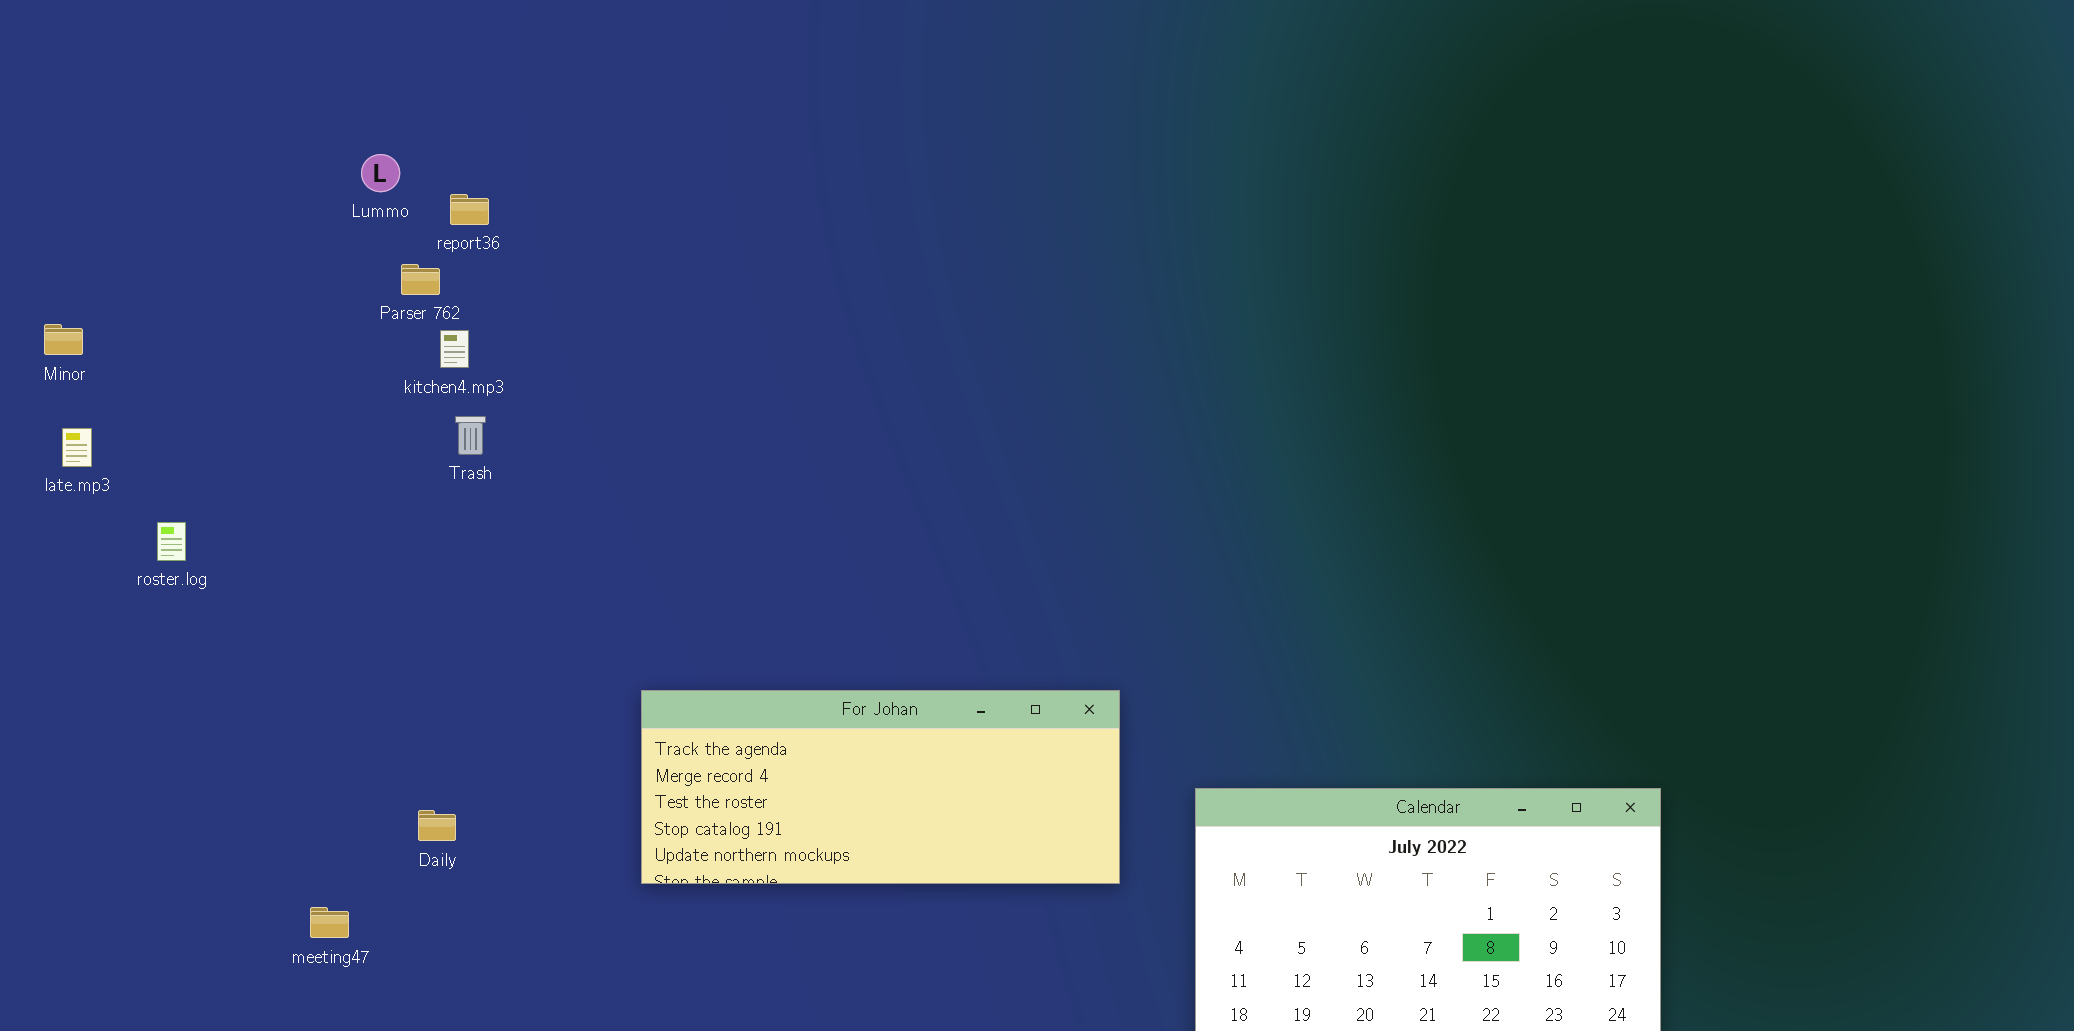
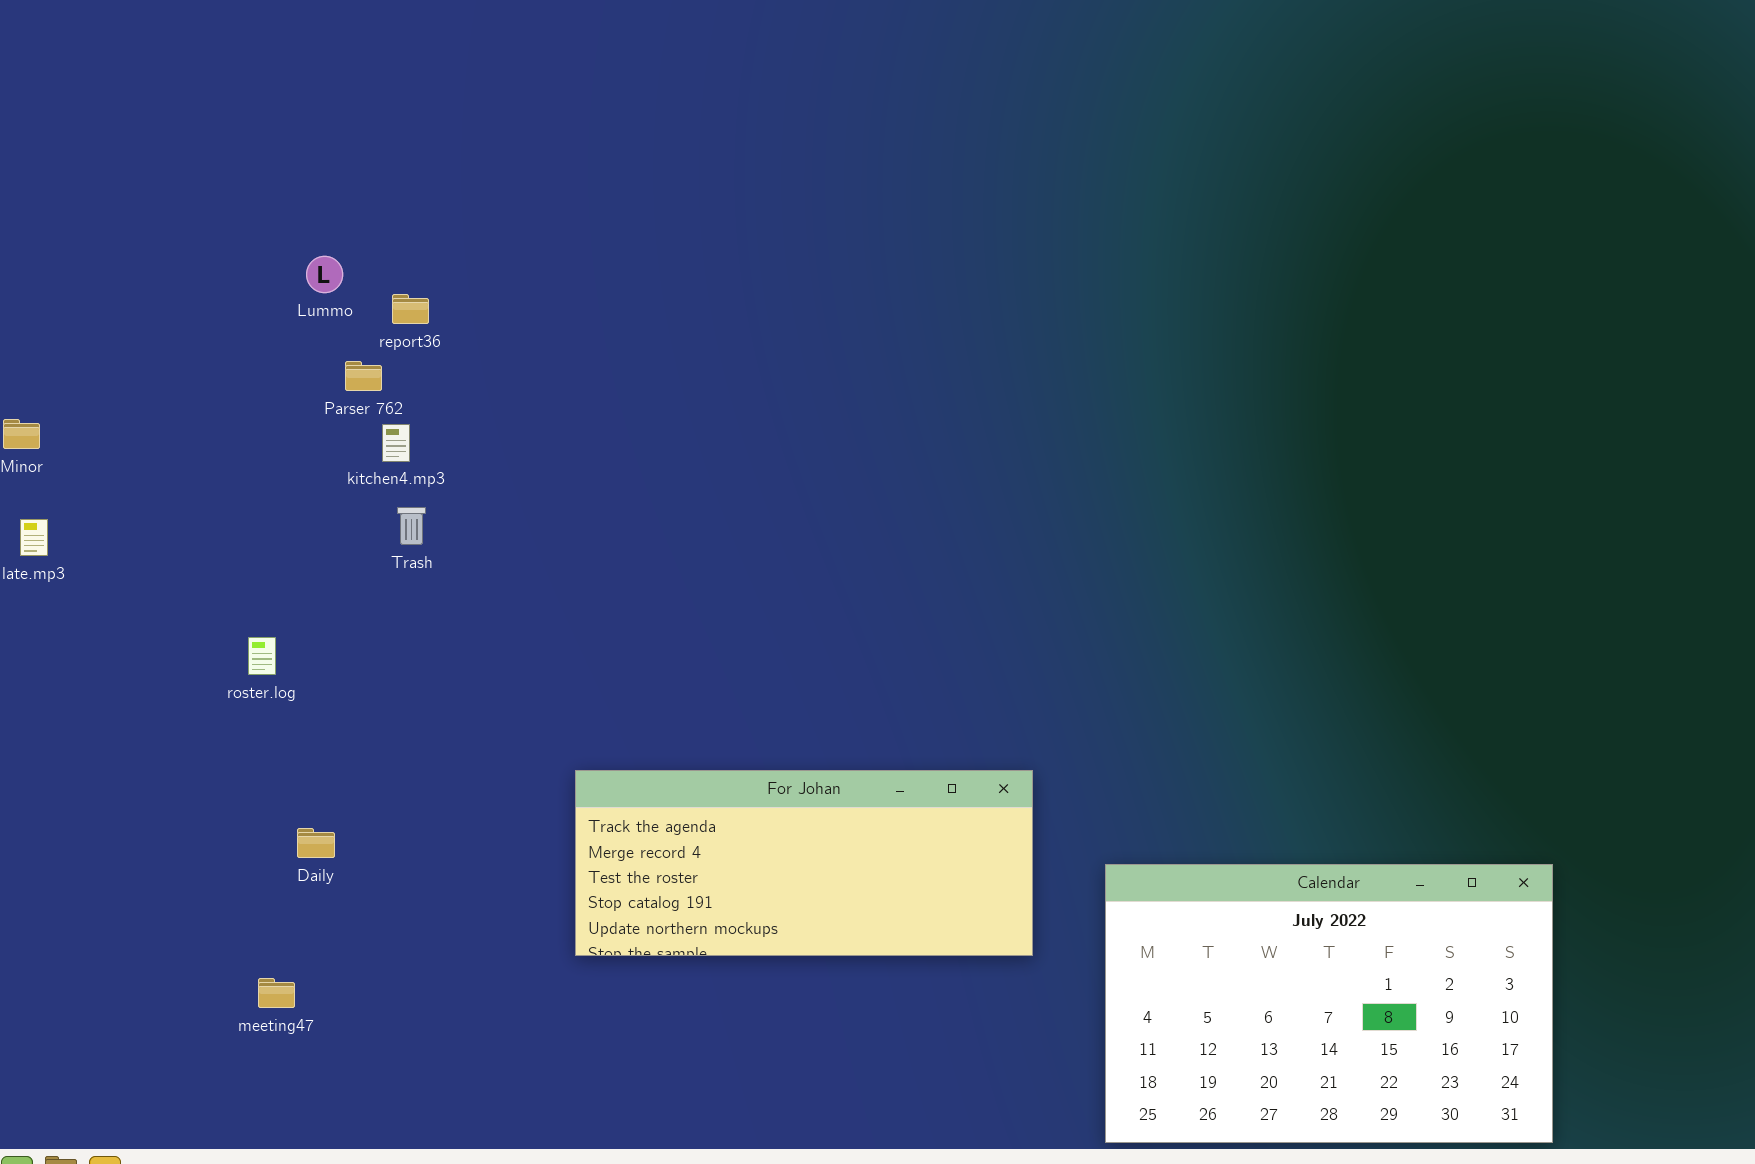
roster.log: [157,522,186,561] -> [248,637,276,675], moved
Daily: [418,810,456,841] -> [297,828,335,858], moved

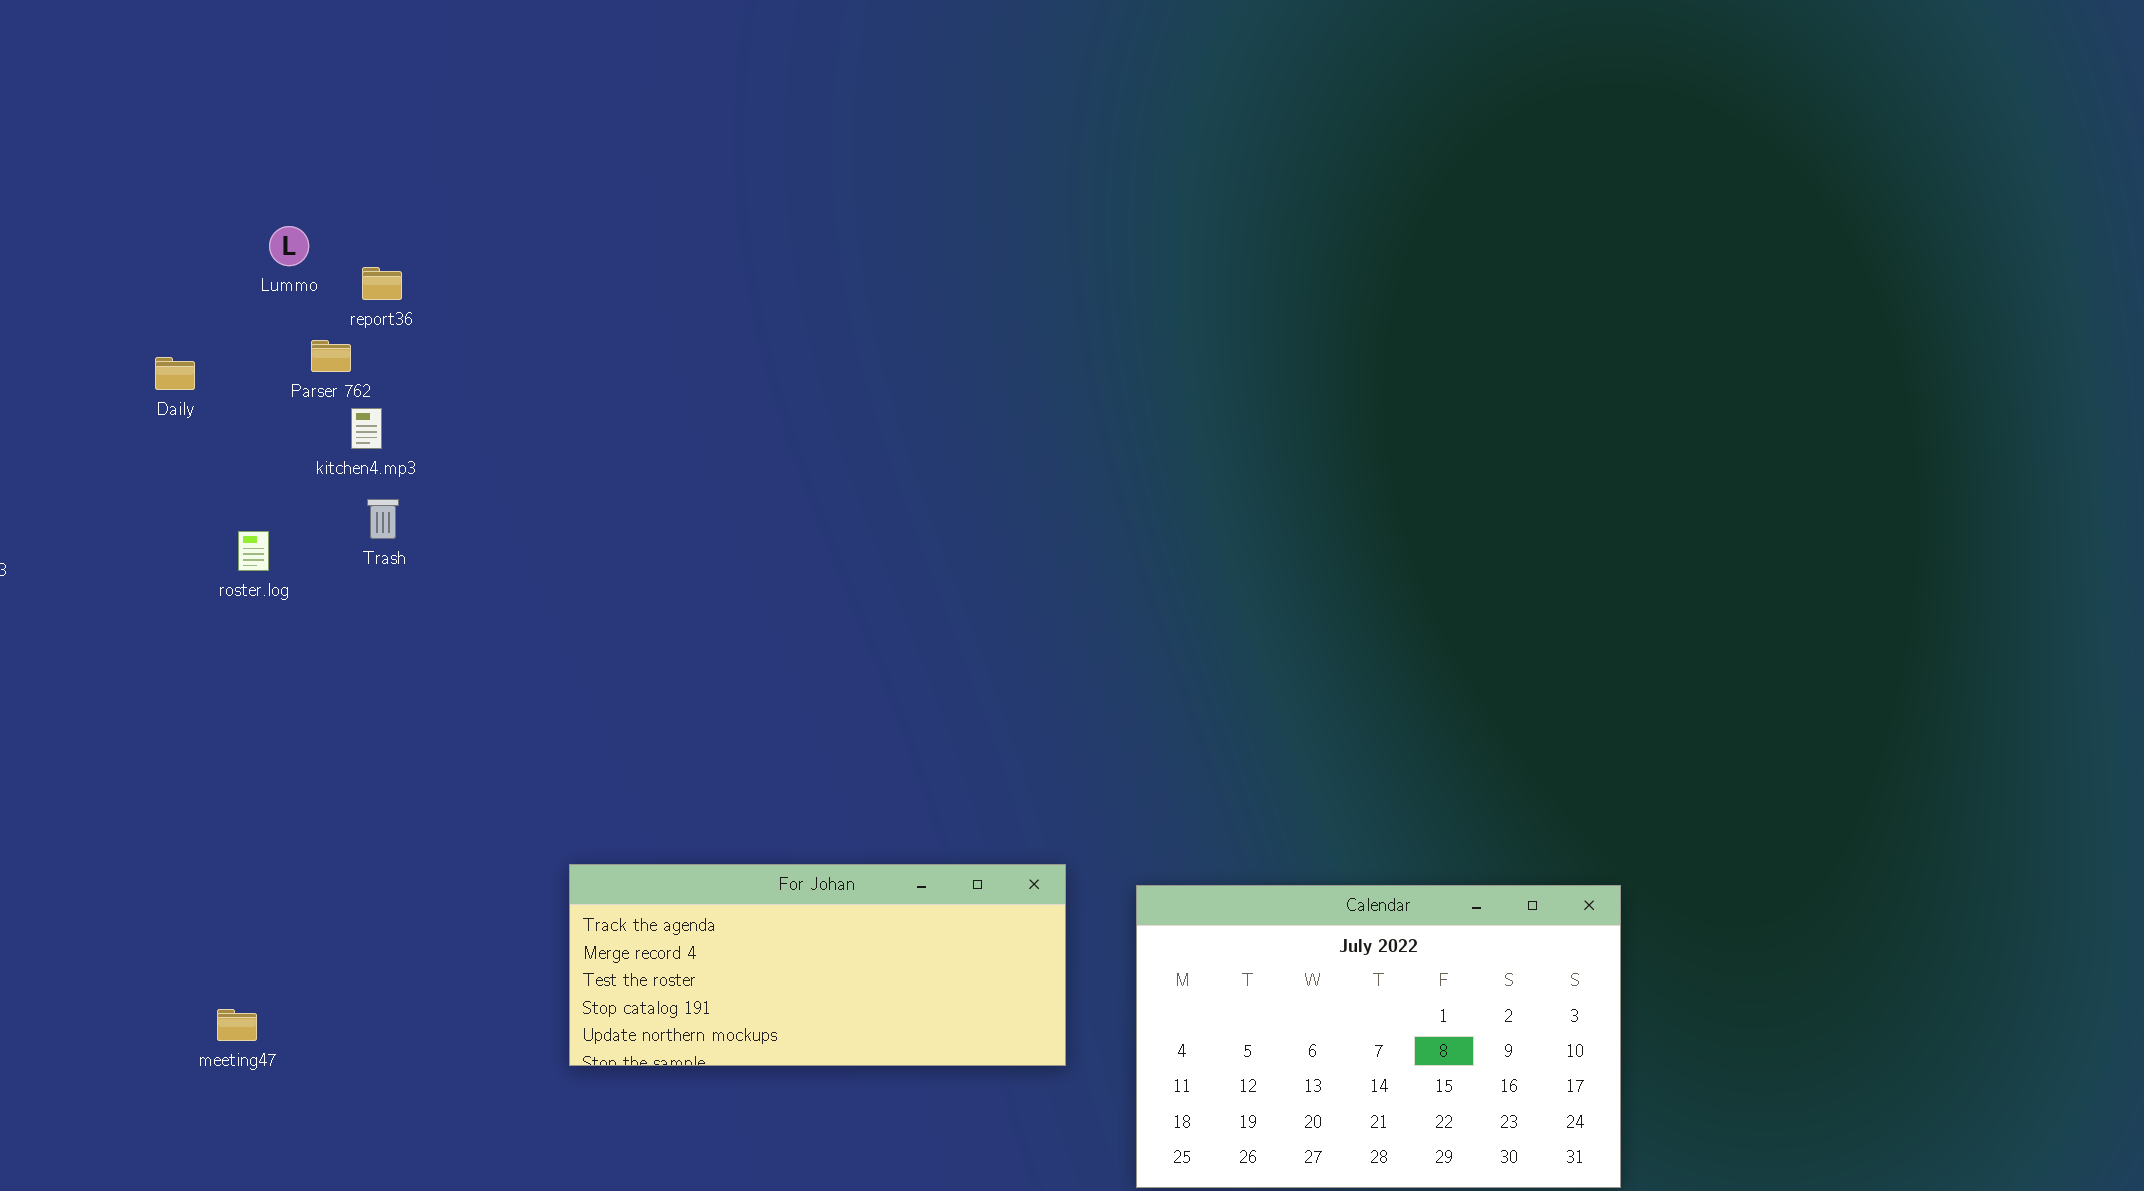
roster.log: [248,637,276,675] -> [238,531,269,571], moved
For Johan: [575,770,1033,956] -> [569,864,1066,1066], moved
Daily: [297,828,335,858] -> [155,357,195,390], moved

